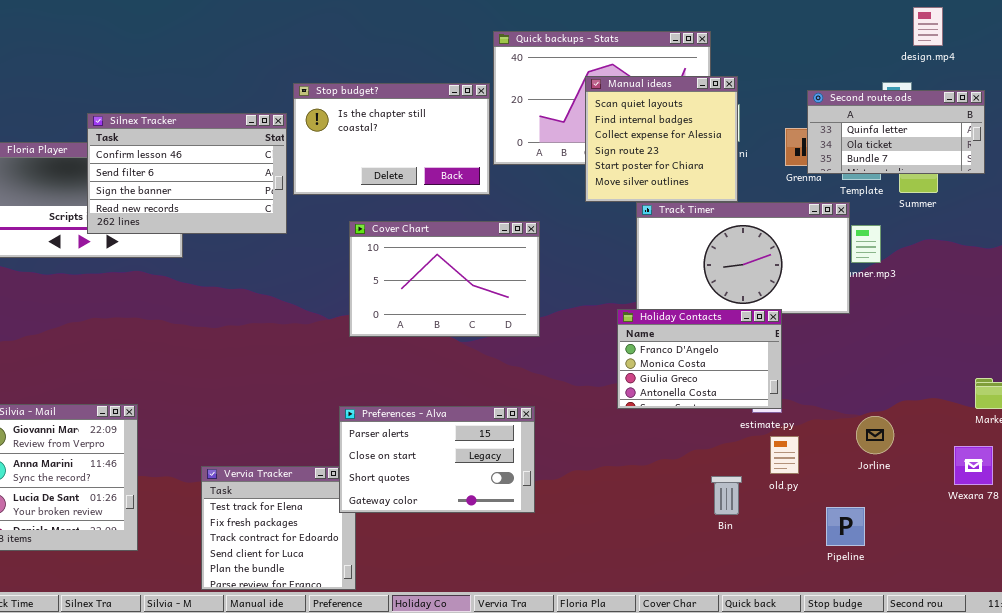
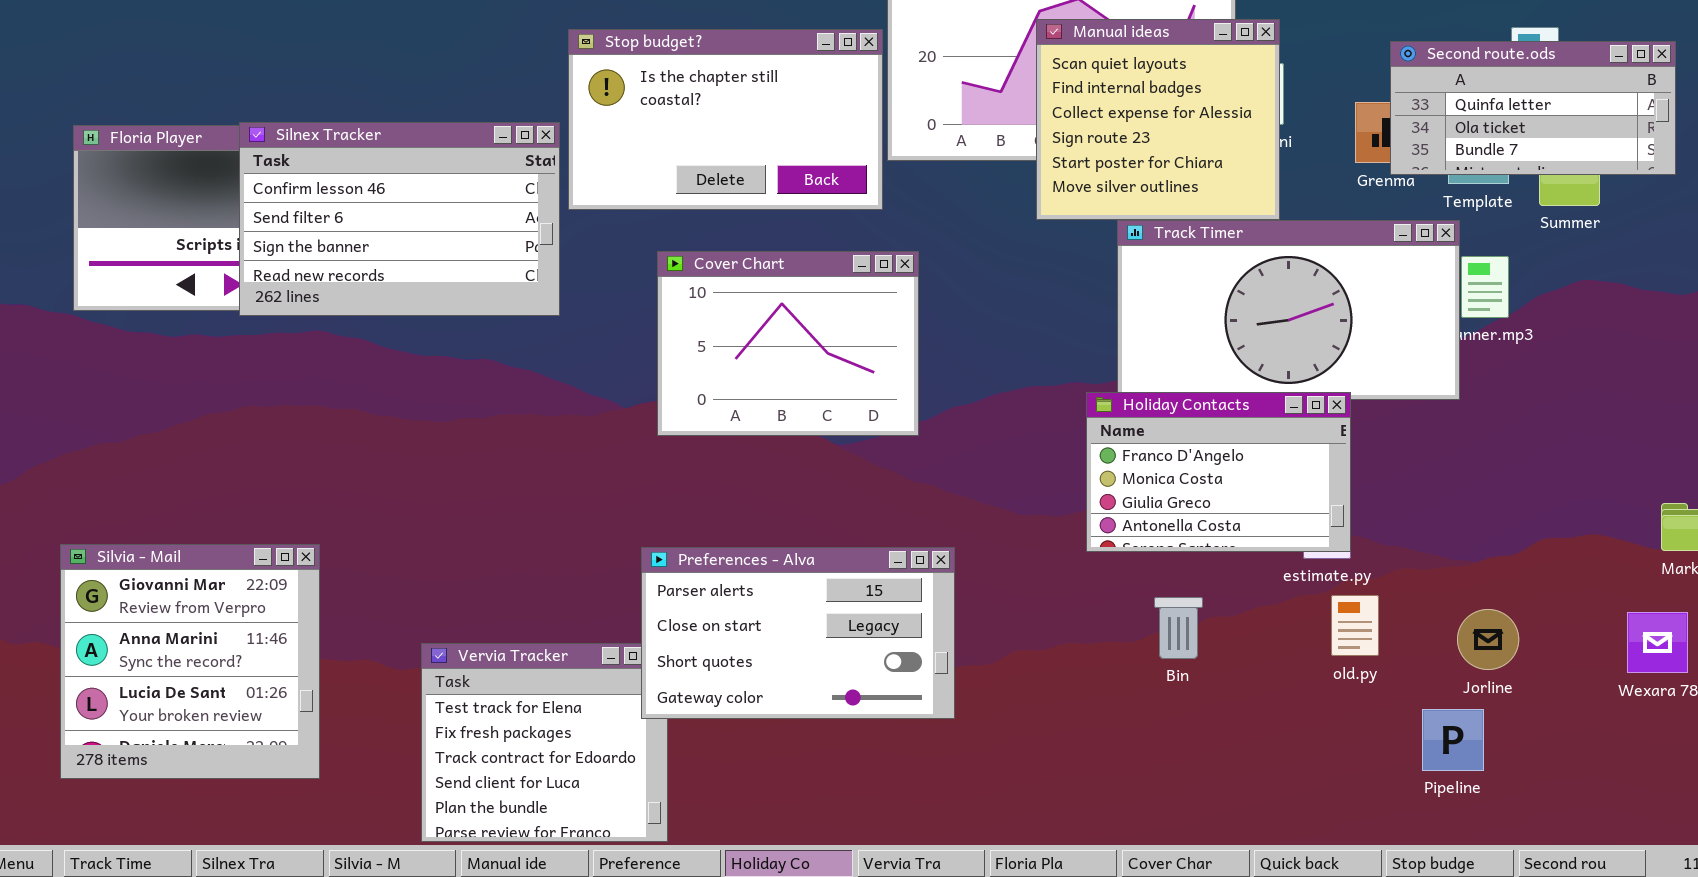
Silnex Tracker: [87,113,287,234] -> [239,122,560,316], moved
Cover Chart: [349,221,540,337] -> [657,251,919,436], resized
Jorline: [856,416,894,454] -> [1457,609,1519,670], moved
Bin: [711,476,742,515] -> [1154,597,1203,659], moved

